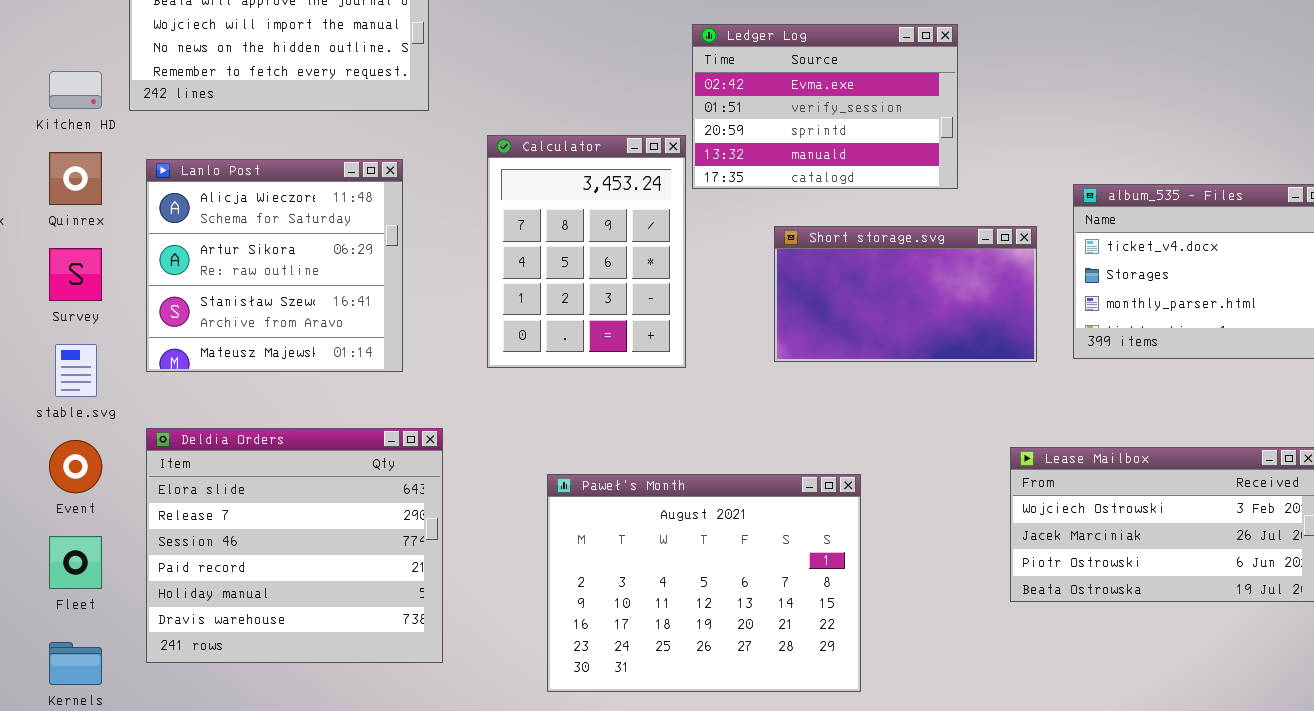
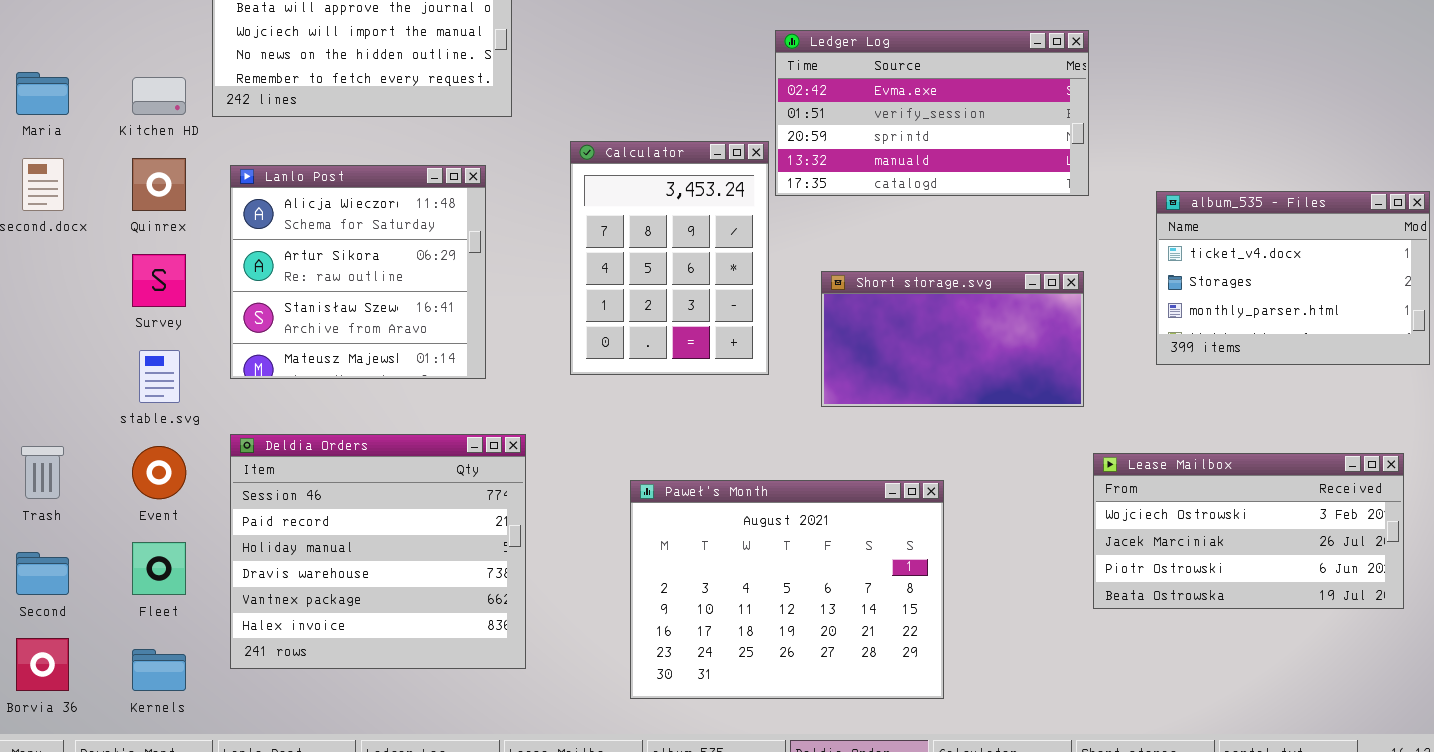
Ledger Log: [692,24,958,189] -> [775,30,1089,196], resized
Short storage.svg: [774,226,1037,362] -> [821,271,1084,407], moved
Deldia Orders: [146,428,443,663] -> [230,434,526,669], scrolled down 2 rows

